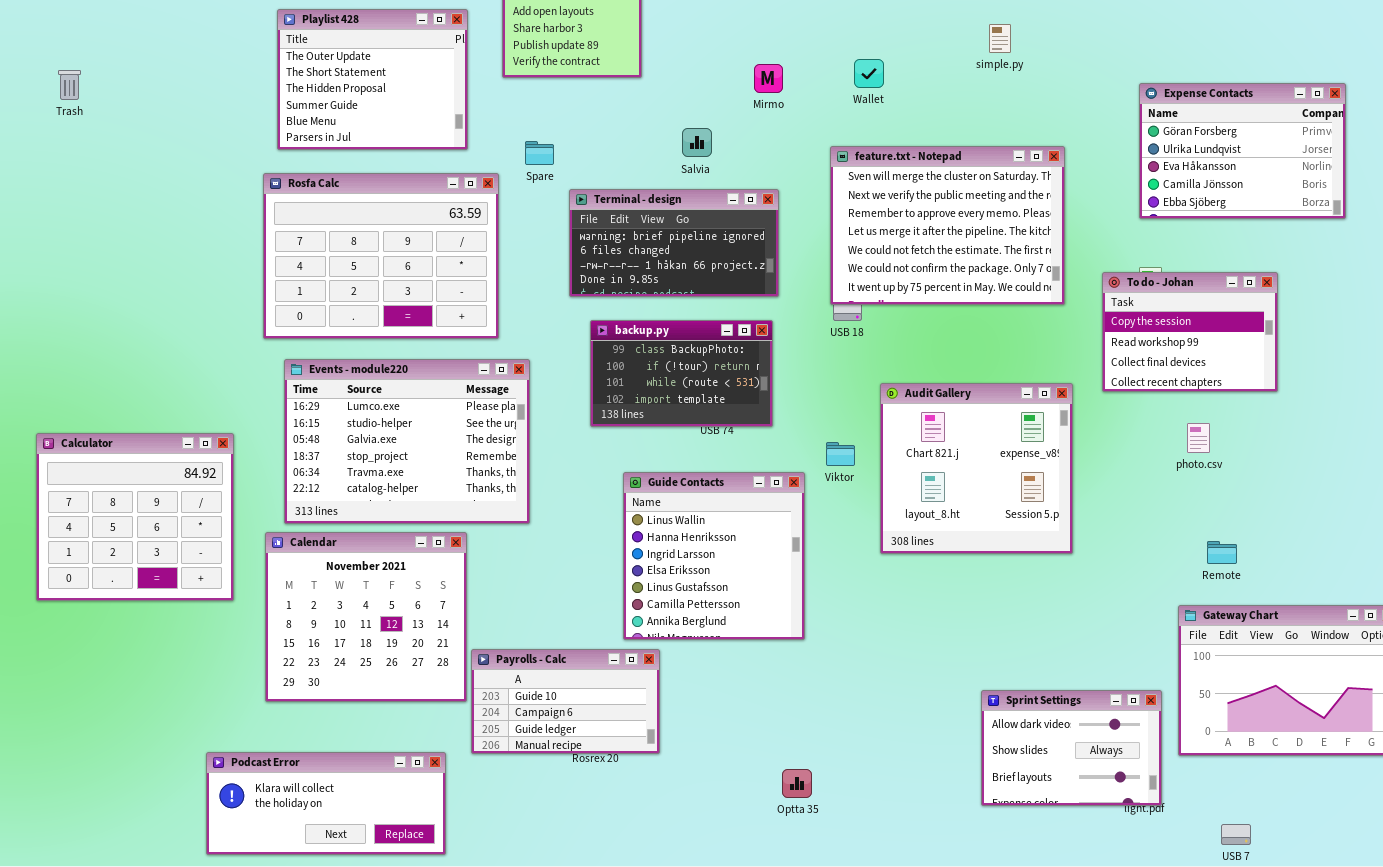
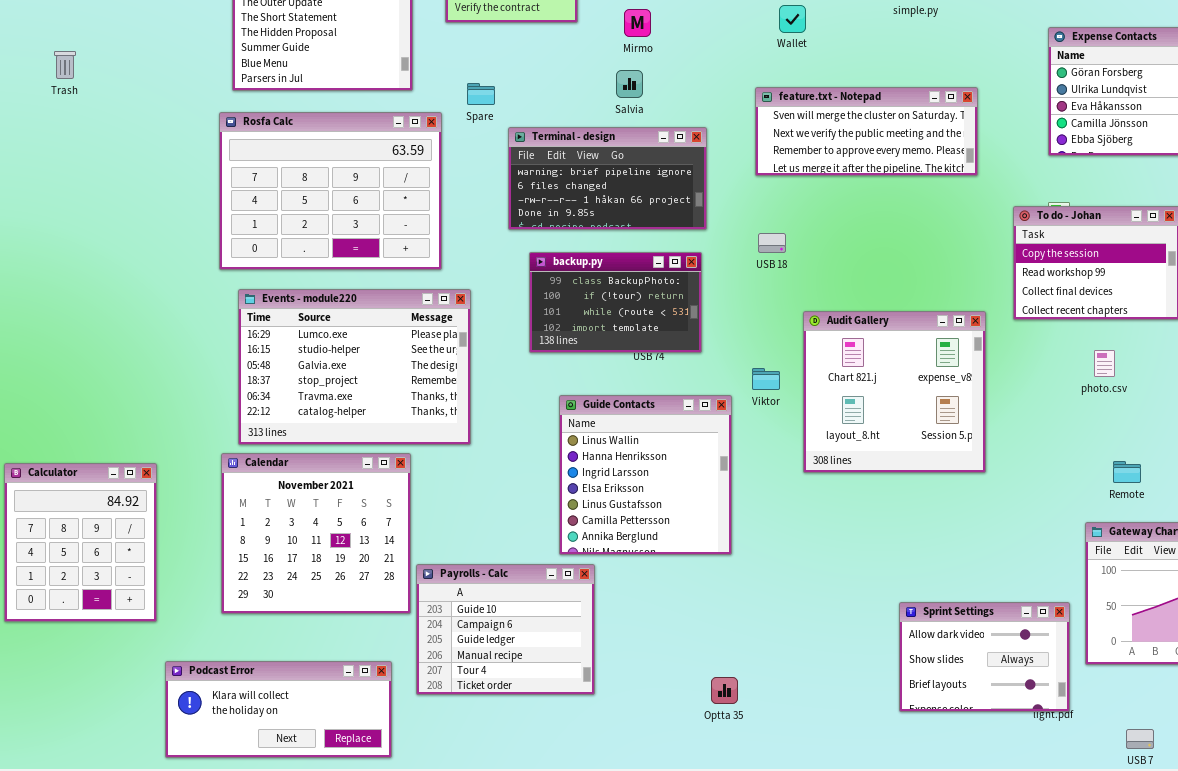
Mirmo: [754,64,783,93] -> [624,9,651,37], moved
Trash: [58,70,81,100] -> [54,51,76,79], moved
feature.txt - Notepad: [830,146,1065,305] -> [755,87,978,176], resized
Calculator: [36,433,234,601] -> [4,463,157,622], moved, resized
Payrolls - Calc: [471,649,660,754] -> [416,564,595,695], resized

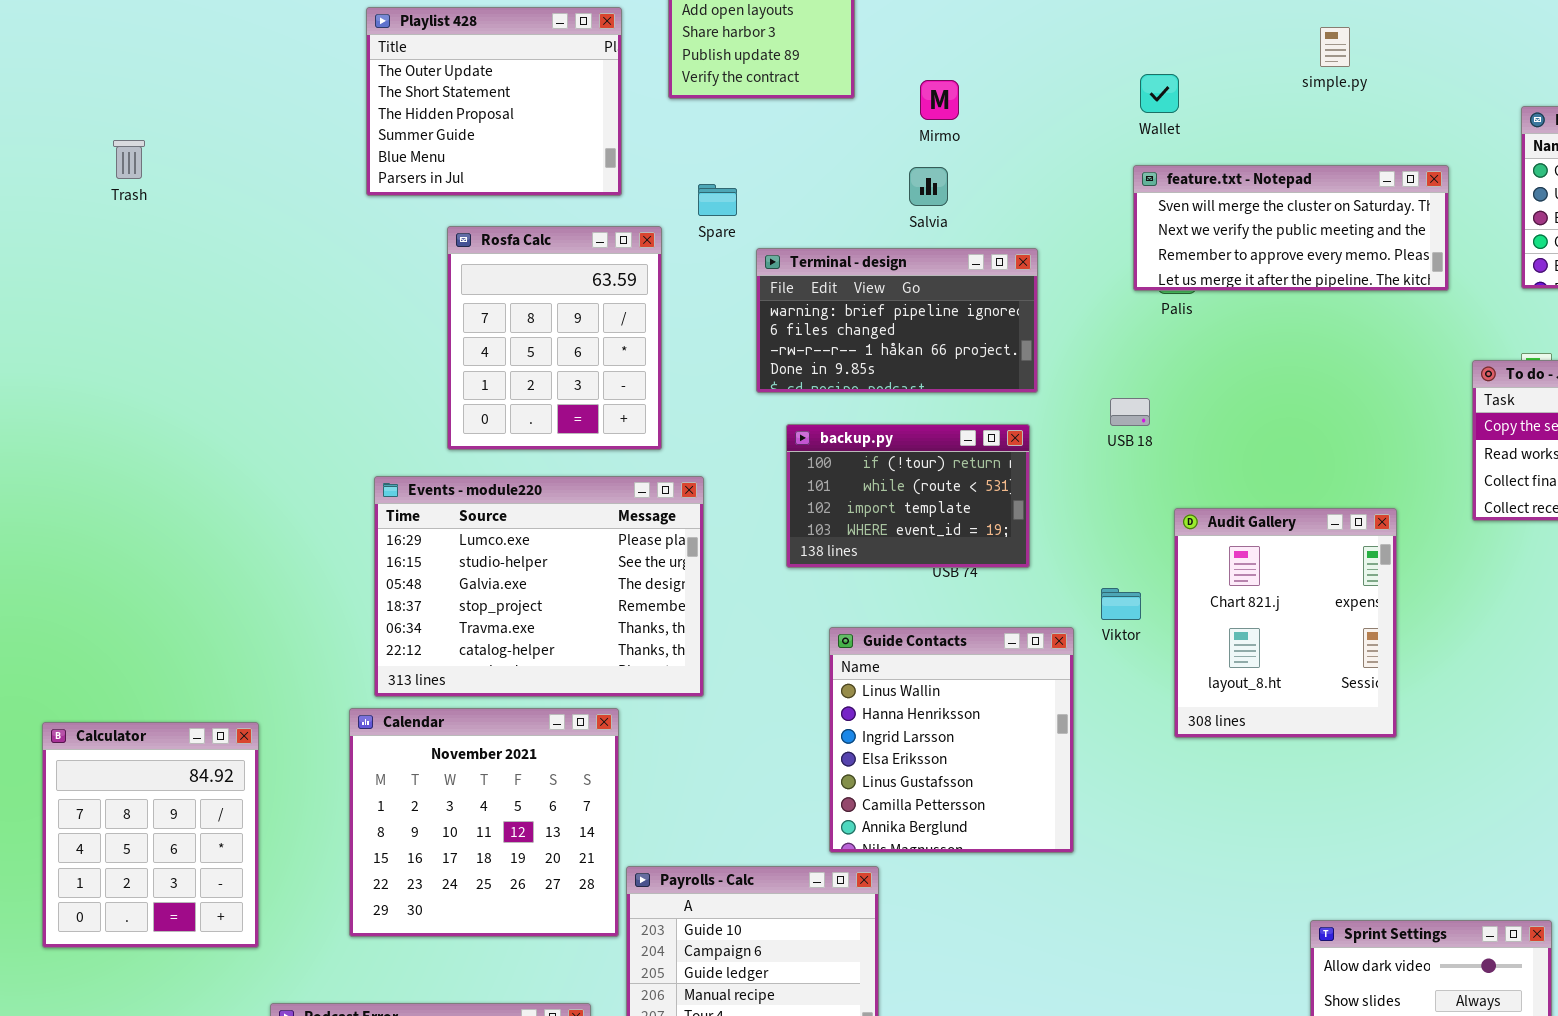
feature.txt - Notepad: [755,87,978,176] -> [1133,165,1449,291], moved
Rosfa Calc: [219,112,442,270] -> [447,226,662,450], resized
backup.py: [529,252,702,353] -> [786,424,1030,568], scrolled down 1 row
Audit Gallery: [803,311,986,473] -> [1174,508,1397,738], resized

